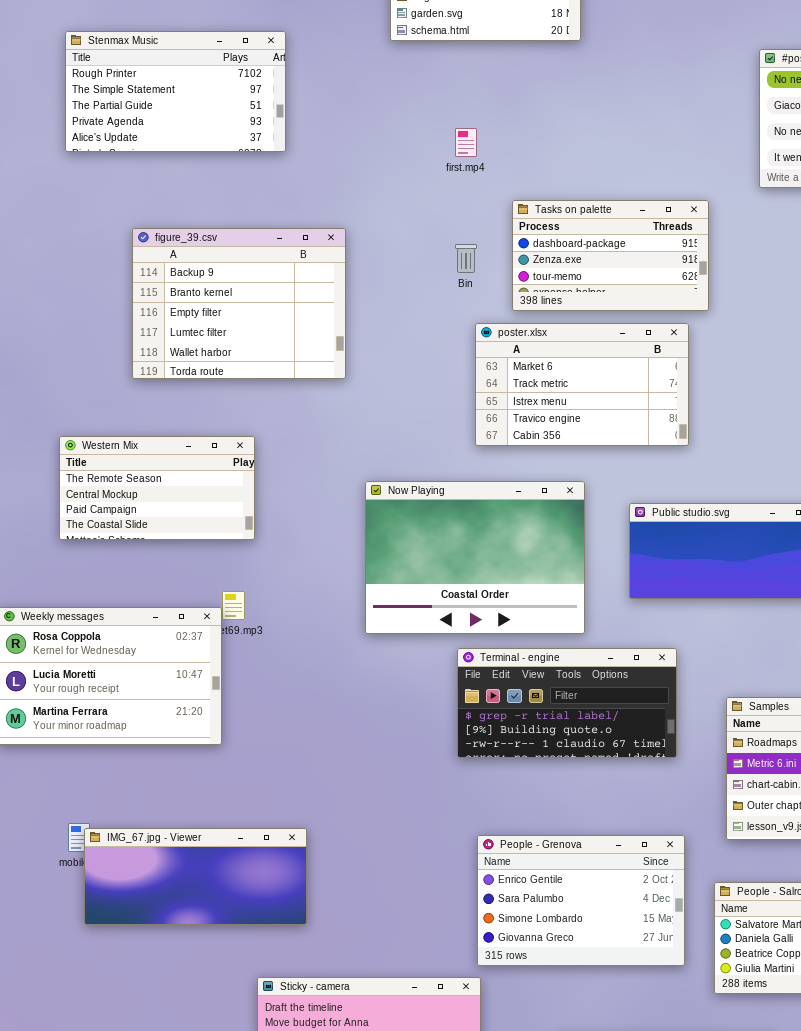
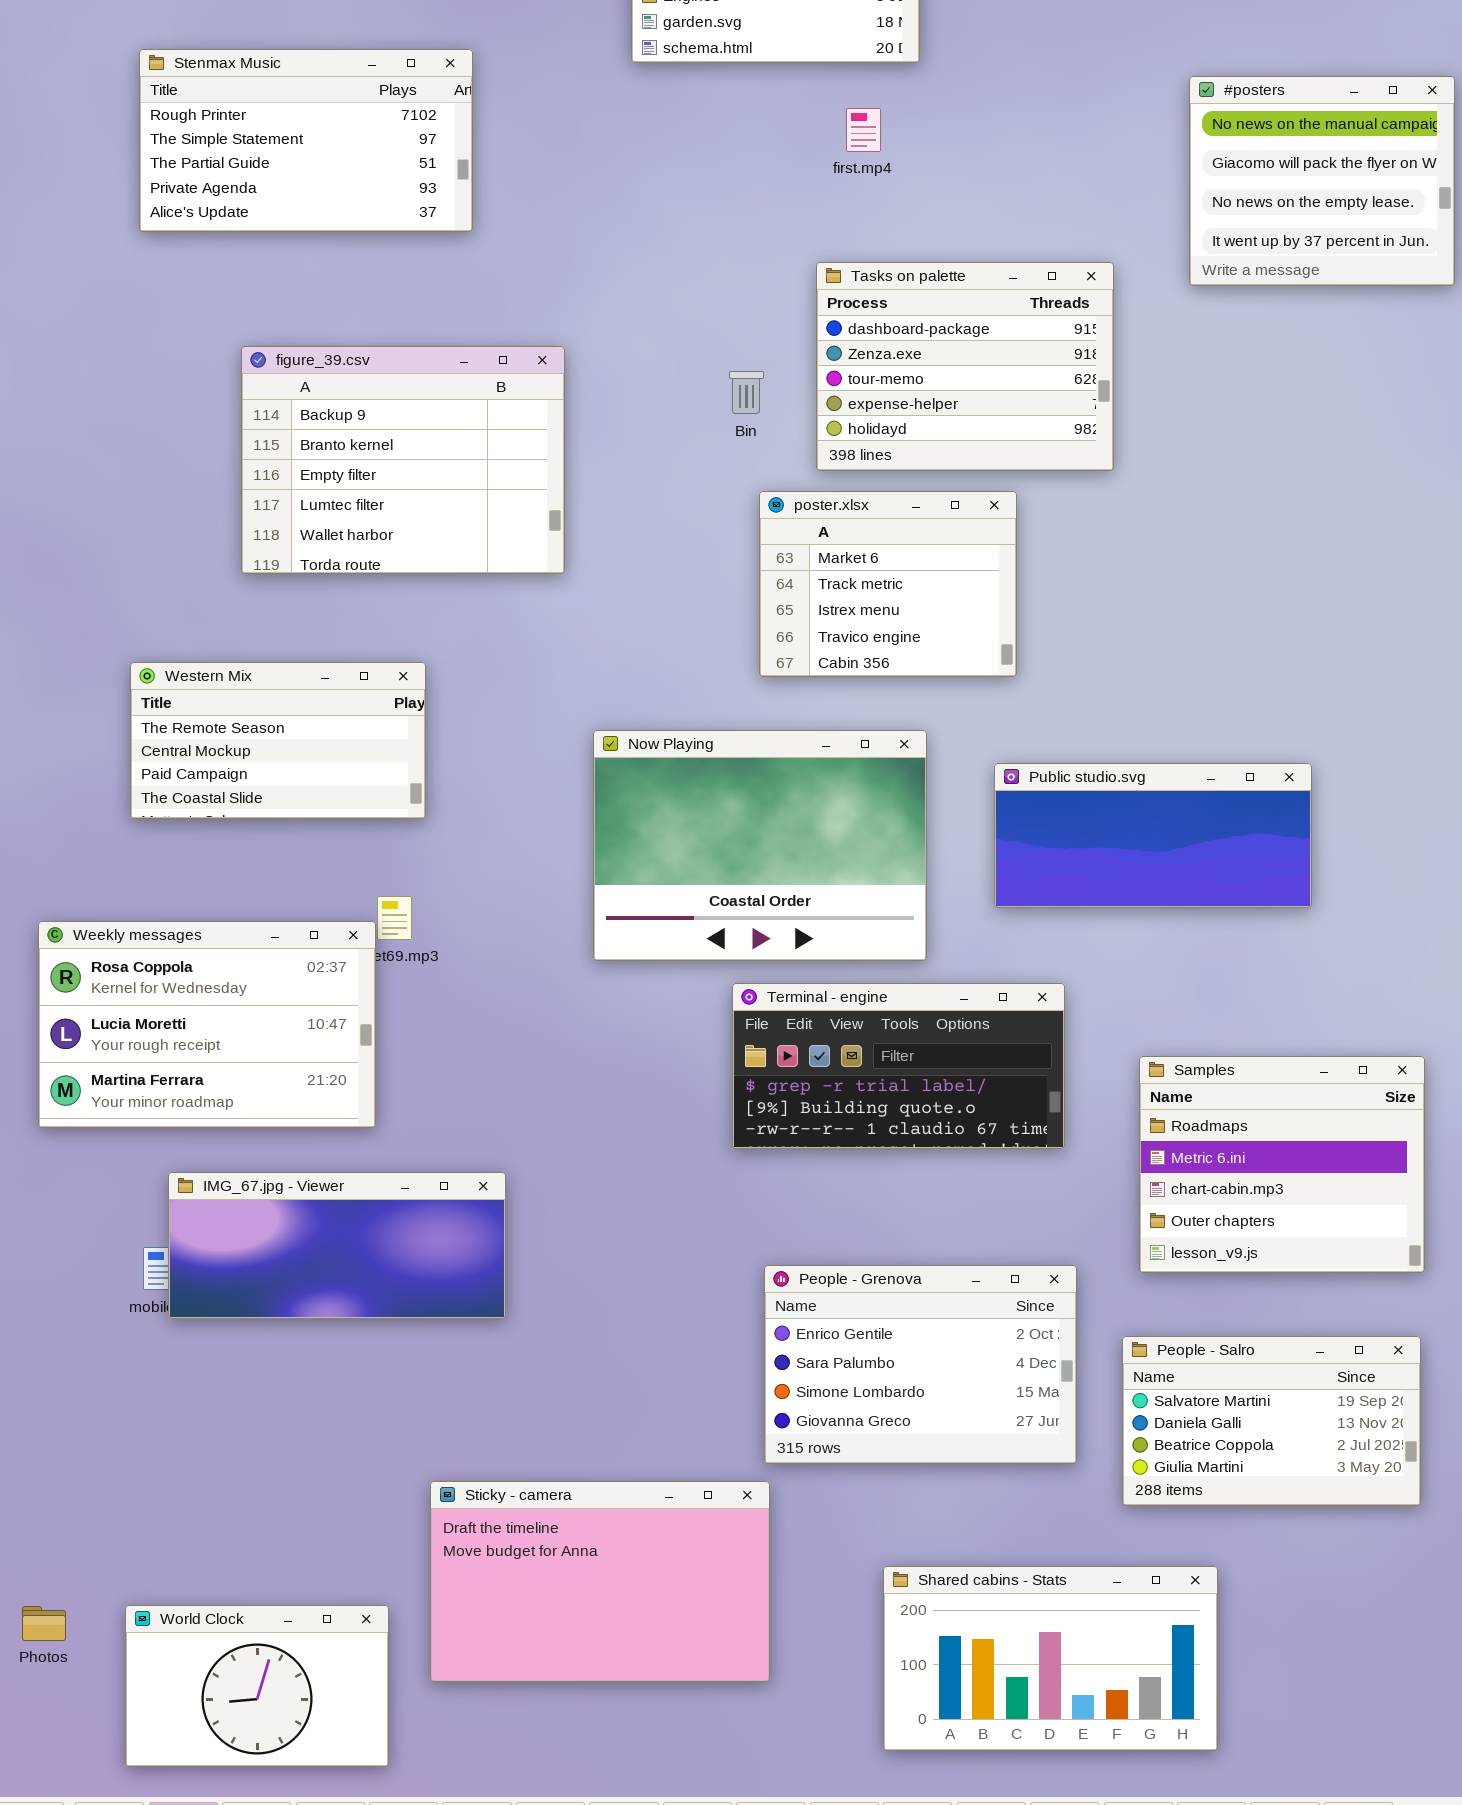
first.mp4: [455,128,477,157] -> [846,108,881,152], moved
Tasks on palette: [512,200,709,311] -> [816,262,1114,471], resized
poster.xlsx: [475,323,689,446] -> [759,491,1017,677], resized
IMG_67.jpg - Viewer: [84,828,307,925] -> [168,1172,506,1319], moved

